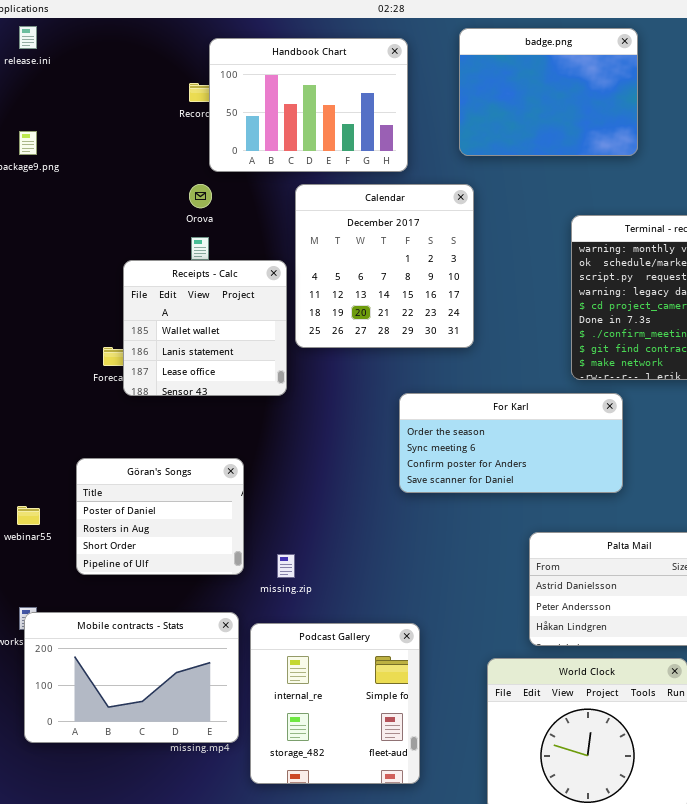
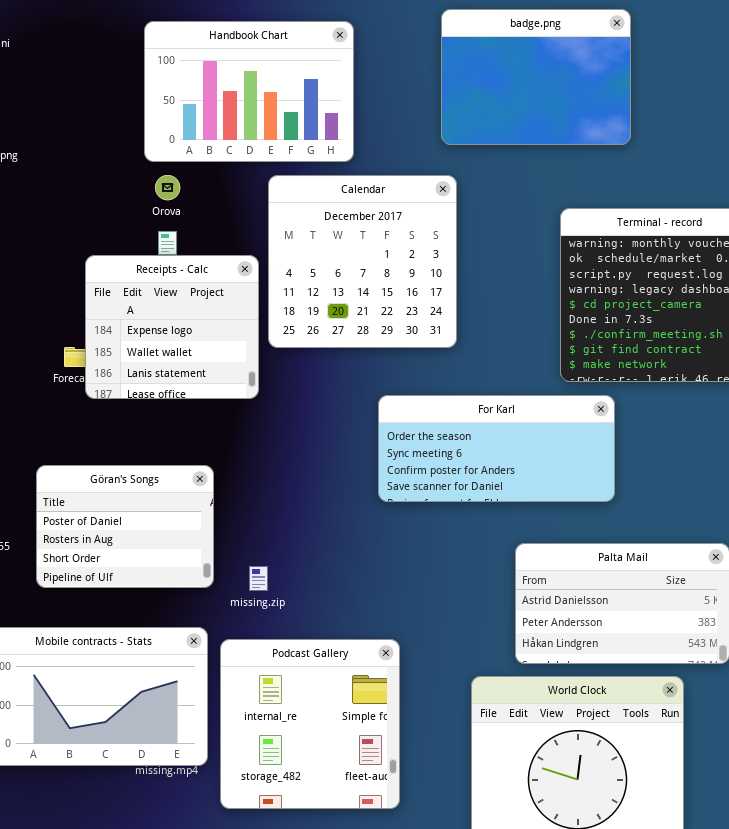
Handbook Chart: [209,38,408,172] -> [144,21,354,162], moved
Receipts - Calc: [123,260,287,396] -> [85,255,259,399], scrolled up 1 row

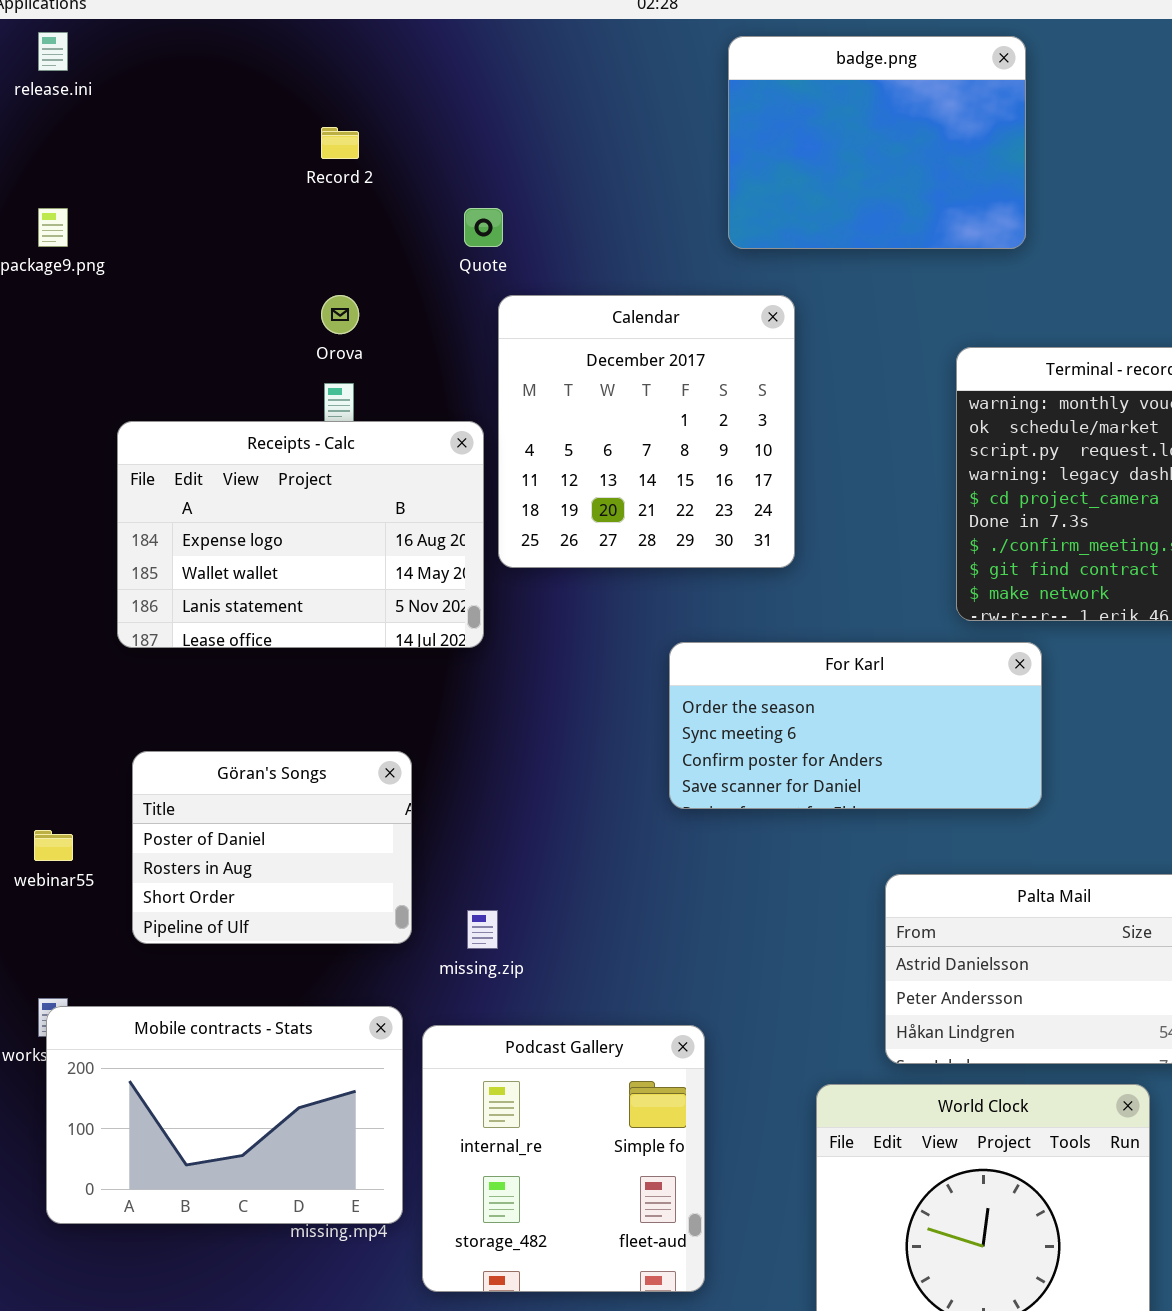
badge.png: [441,9,631,145] -> [728,36,1026,249], moved
Handbook Chart: [144,21,354,162] -> none, closed
Receipts - Calc: [85,255,259,399] -> [117,421,484,648], resized

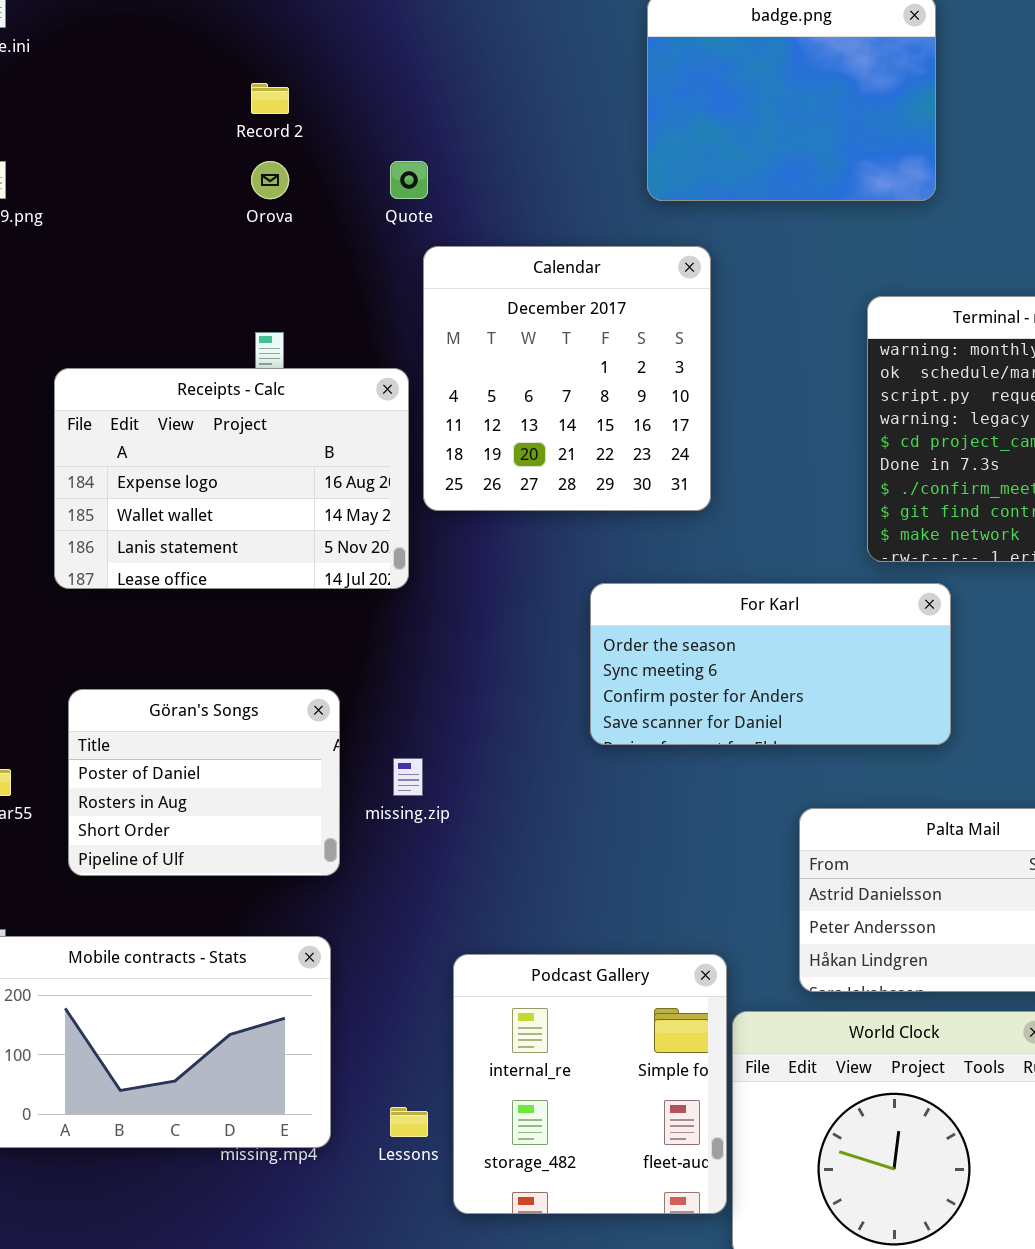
Orova: [321,295,359,334] -> [251,161,289,199], moved
missing.zip: [467,910,498,949] -> [393,758,423,796], moved
Podcast Gallery: [422,1025,705,1292] -> [453,954,727,1214], moved

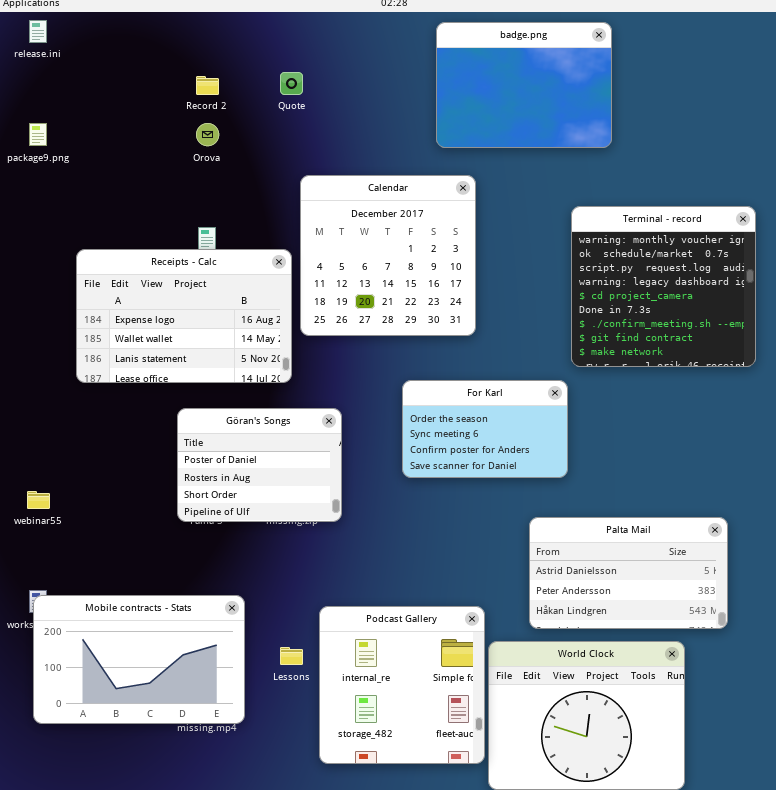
Quote: [390,161,428,199] -> [280,72,303,95], moved
For Karl: [590,583,951,745] -> [402,380,568,478], resized
Göran's Songs: [68,689,340,876] -> [177,408,342,522], moved
Lessons: [390,1107,428,1137] -> [280,647,303,665], moved

